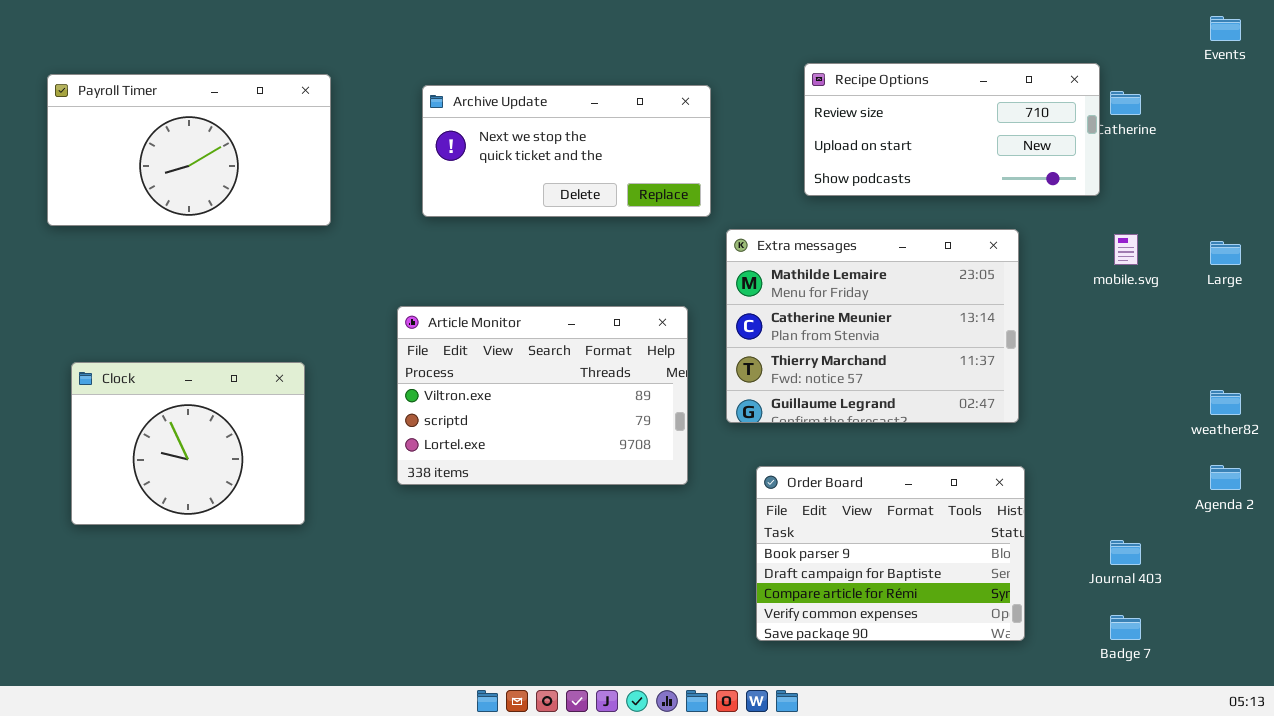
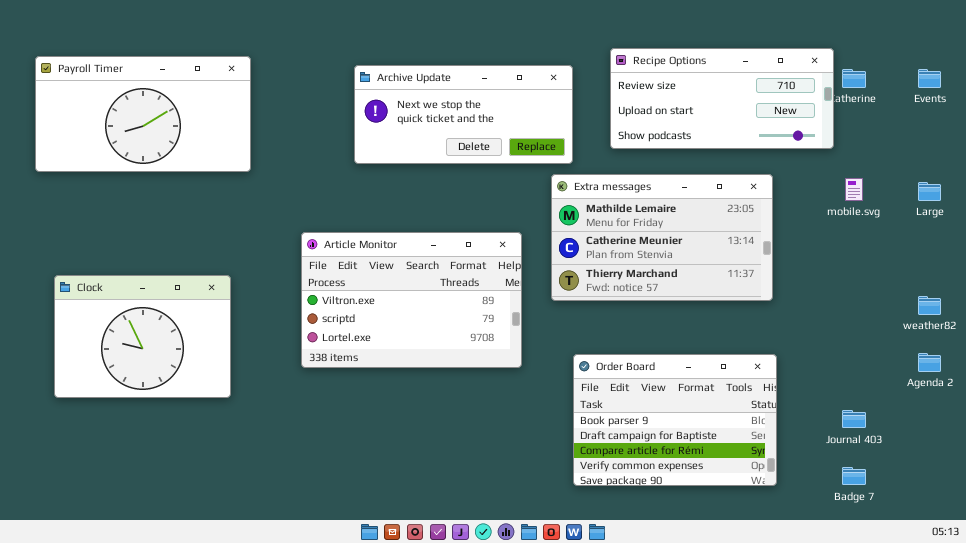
Events: [1210,16,1241,41] -> [918,69,941,88], moved
Archive Update: [422,85,711,217] -> [354,65,573,164], moved
Extra messages: [726,229,1019,423] -> [551,174,773,301], resized

